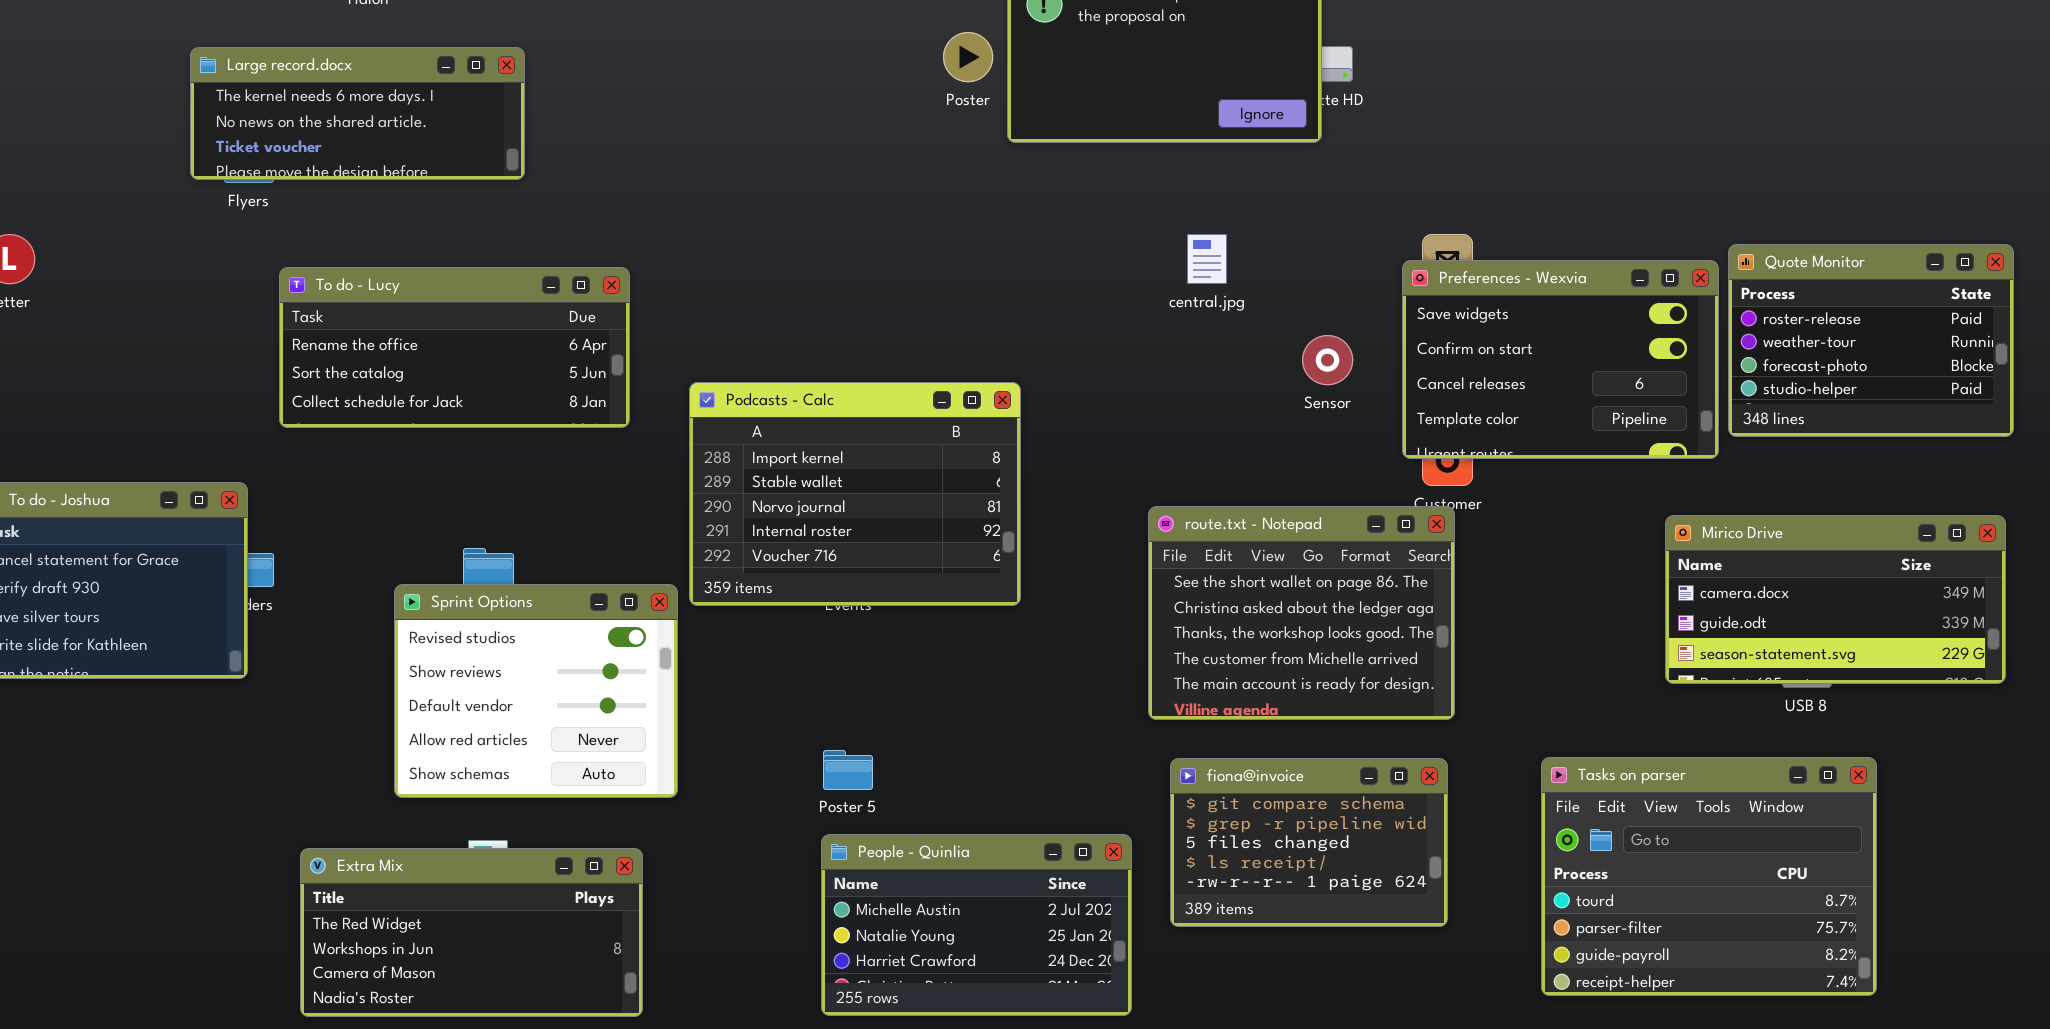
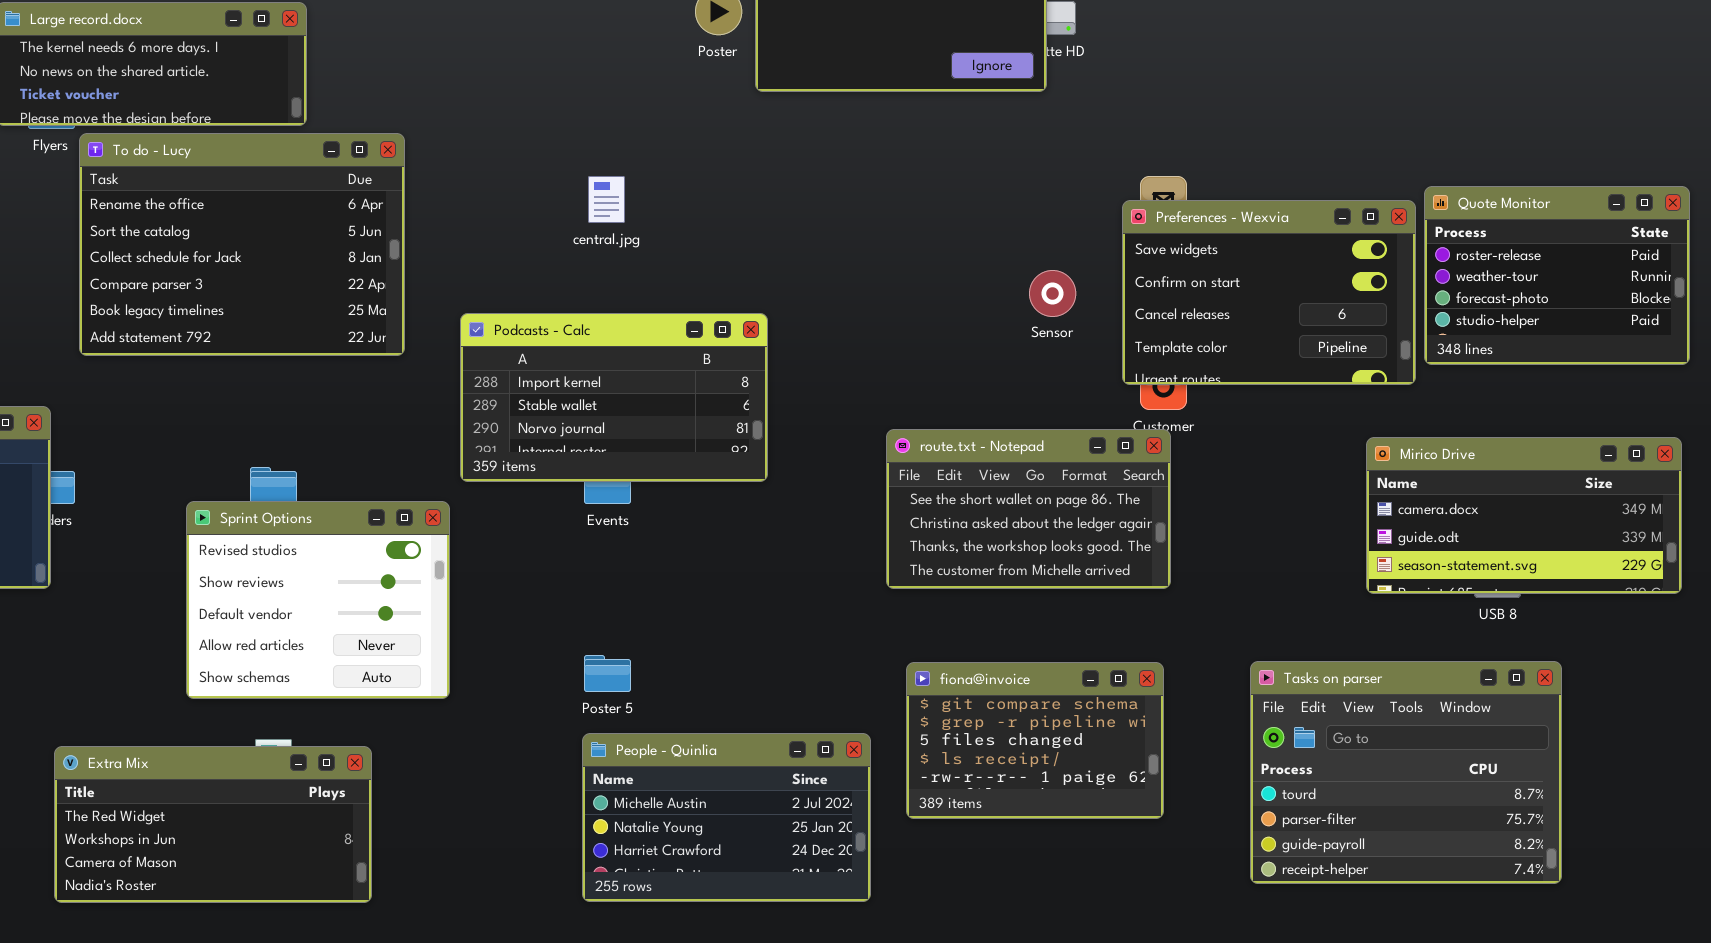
central.jpg: [1187,234,1227,284] -> [588,176,625,223], moved
To do - Lucy: [279,267,630,428] -> [79,133,405,356], resized
Podcasts - Calc: [689,382,1021,606] -> [460,313,768,482], resized
route.txt - Notepad: [1148,506,1455,720] -> [886,429,1171,589], resized
Extra Mix: [300,848,643,1017] -> [54,746,372,903], moved

